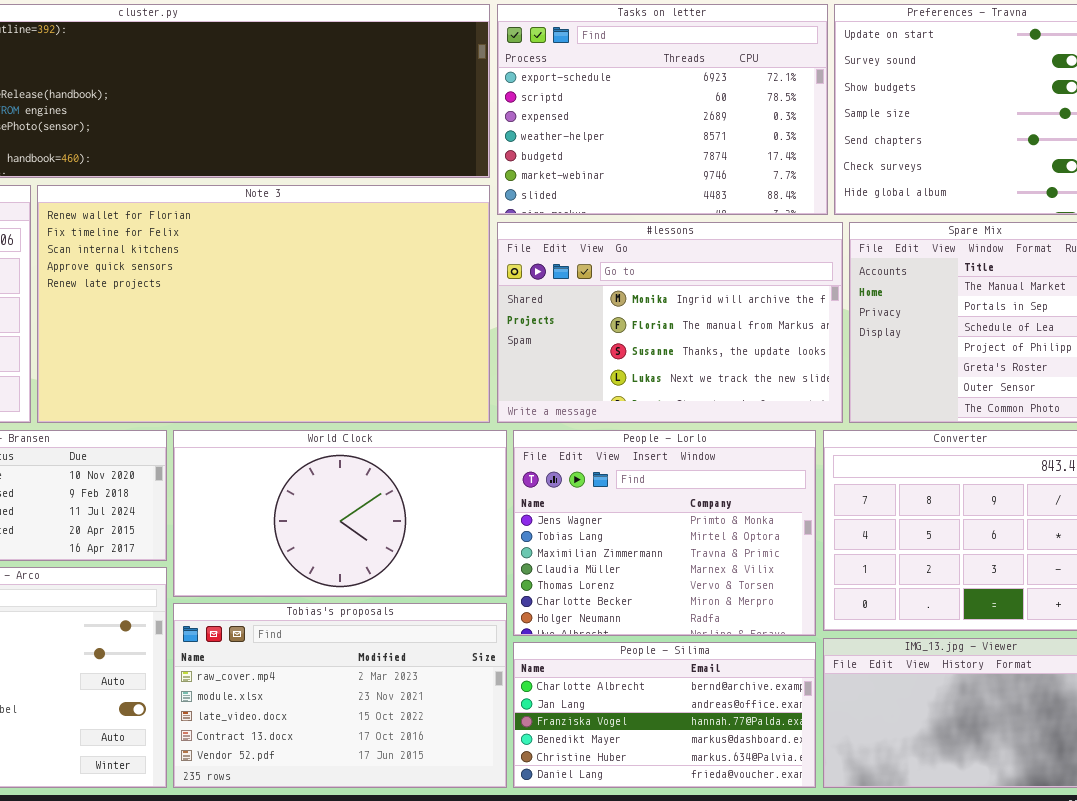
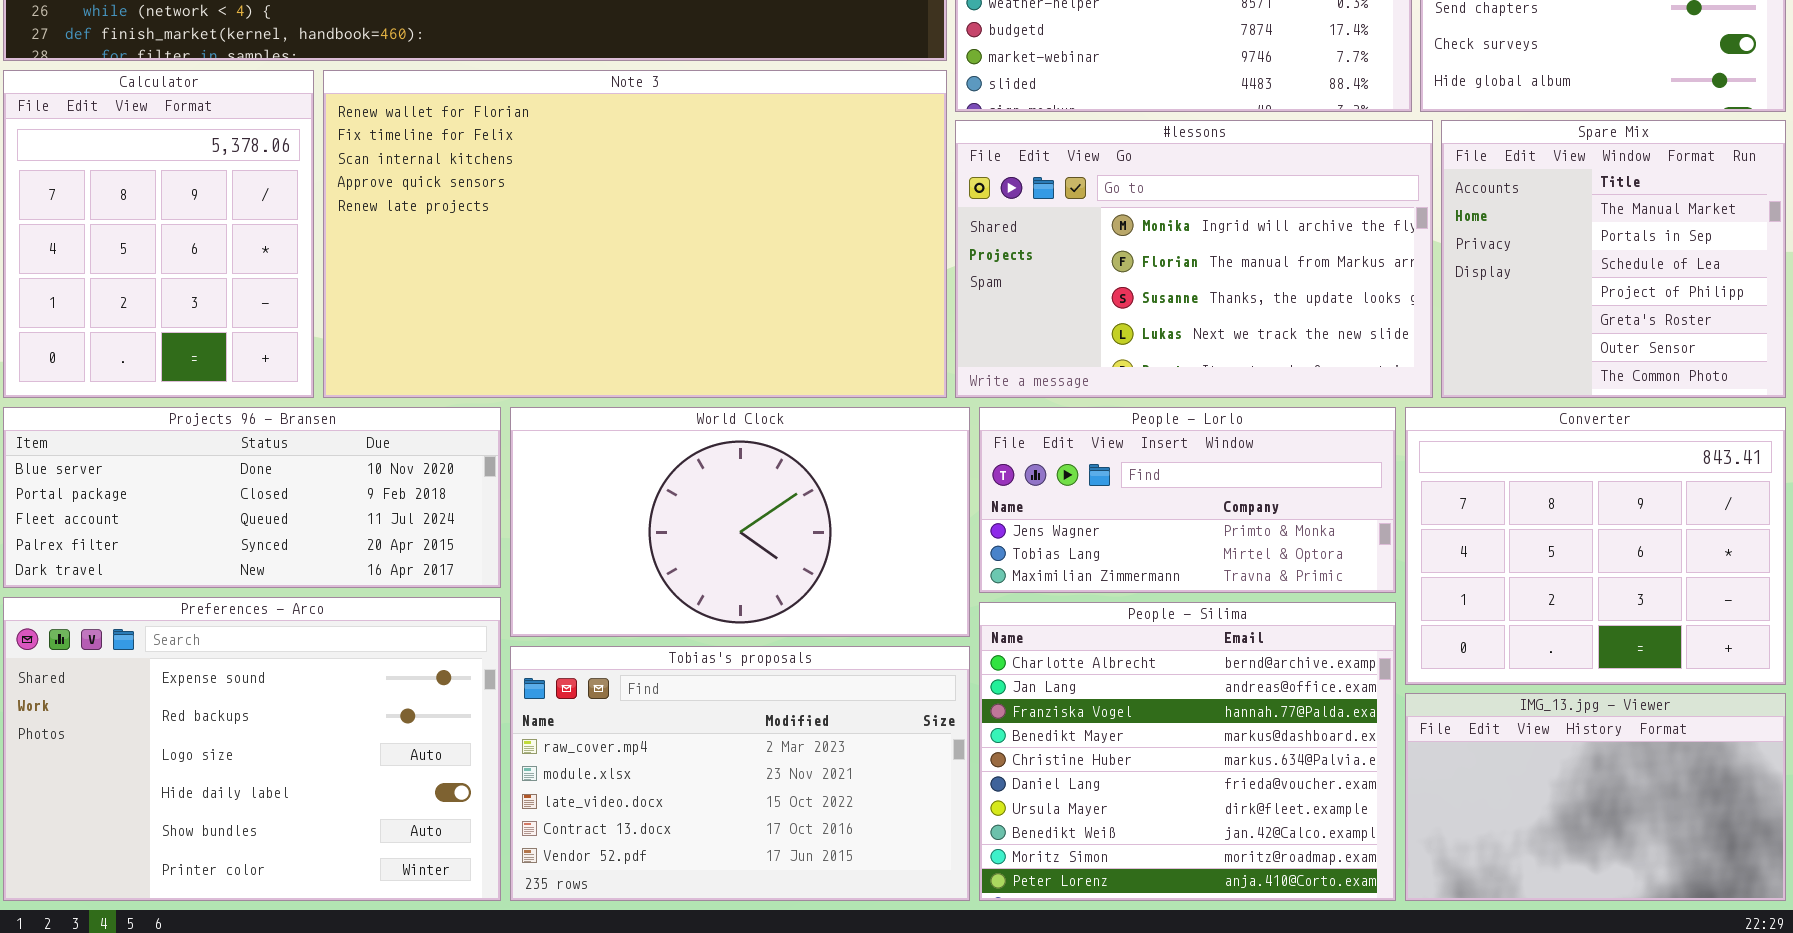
People - Lorlo: [513,430,816,636] -> [979,407,1396,593], resized
People - Silima: [513,642,816,788] -> [979,602,1396,901], resized

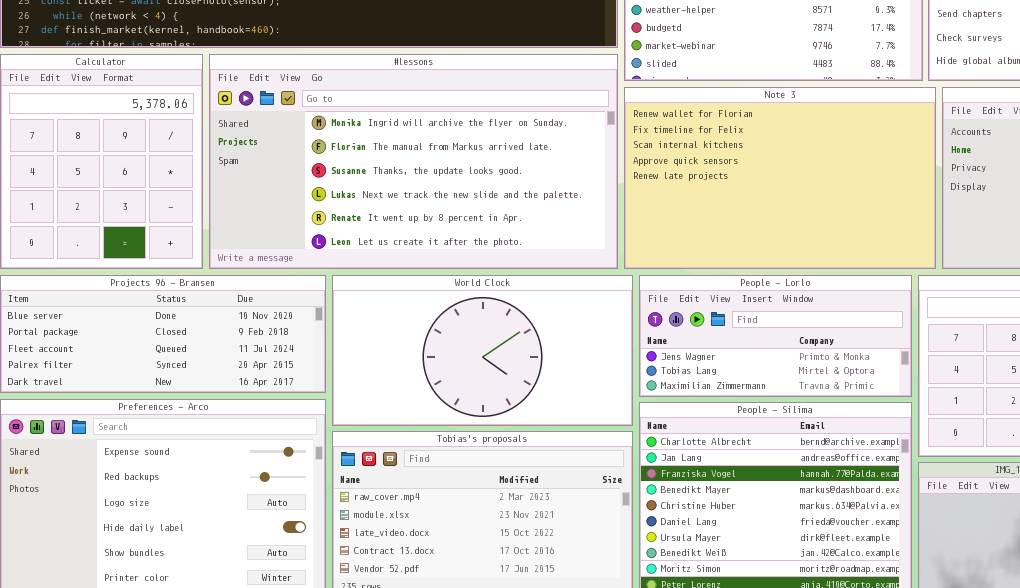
Note 3: [323,70,947,398] -> [624,87,936,269], moved, resized
#lessons: [955,120,1433,398] -> [209,54,618,269], moved, resized

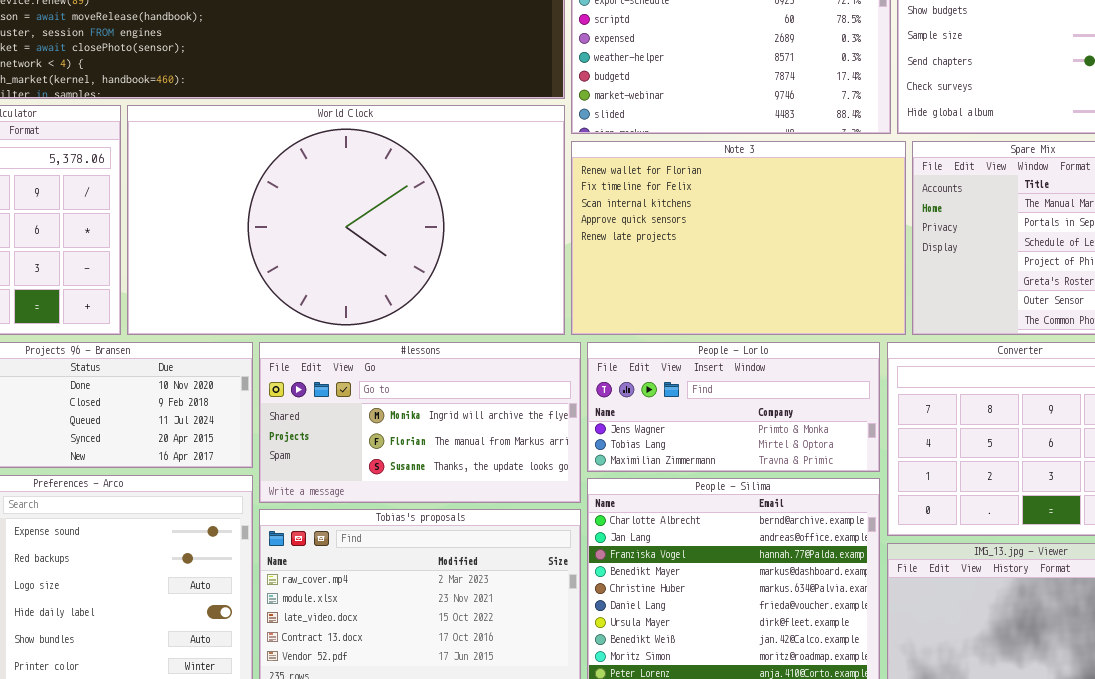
#lessons: [209,54,618,269] -> [259,342,581,503], moved, resized
World Clock: [332,275,633,426] -> [127,105,565,335], moved, resized

